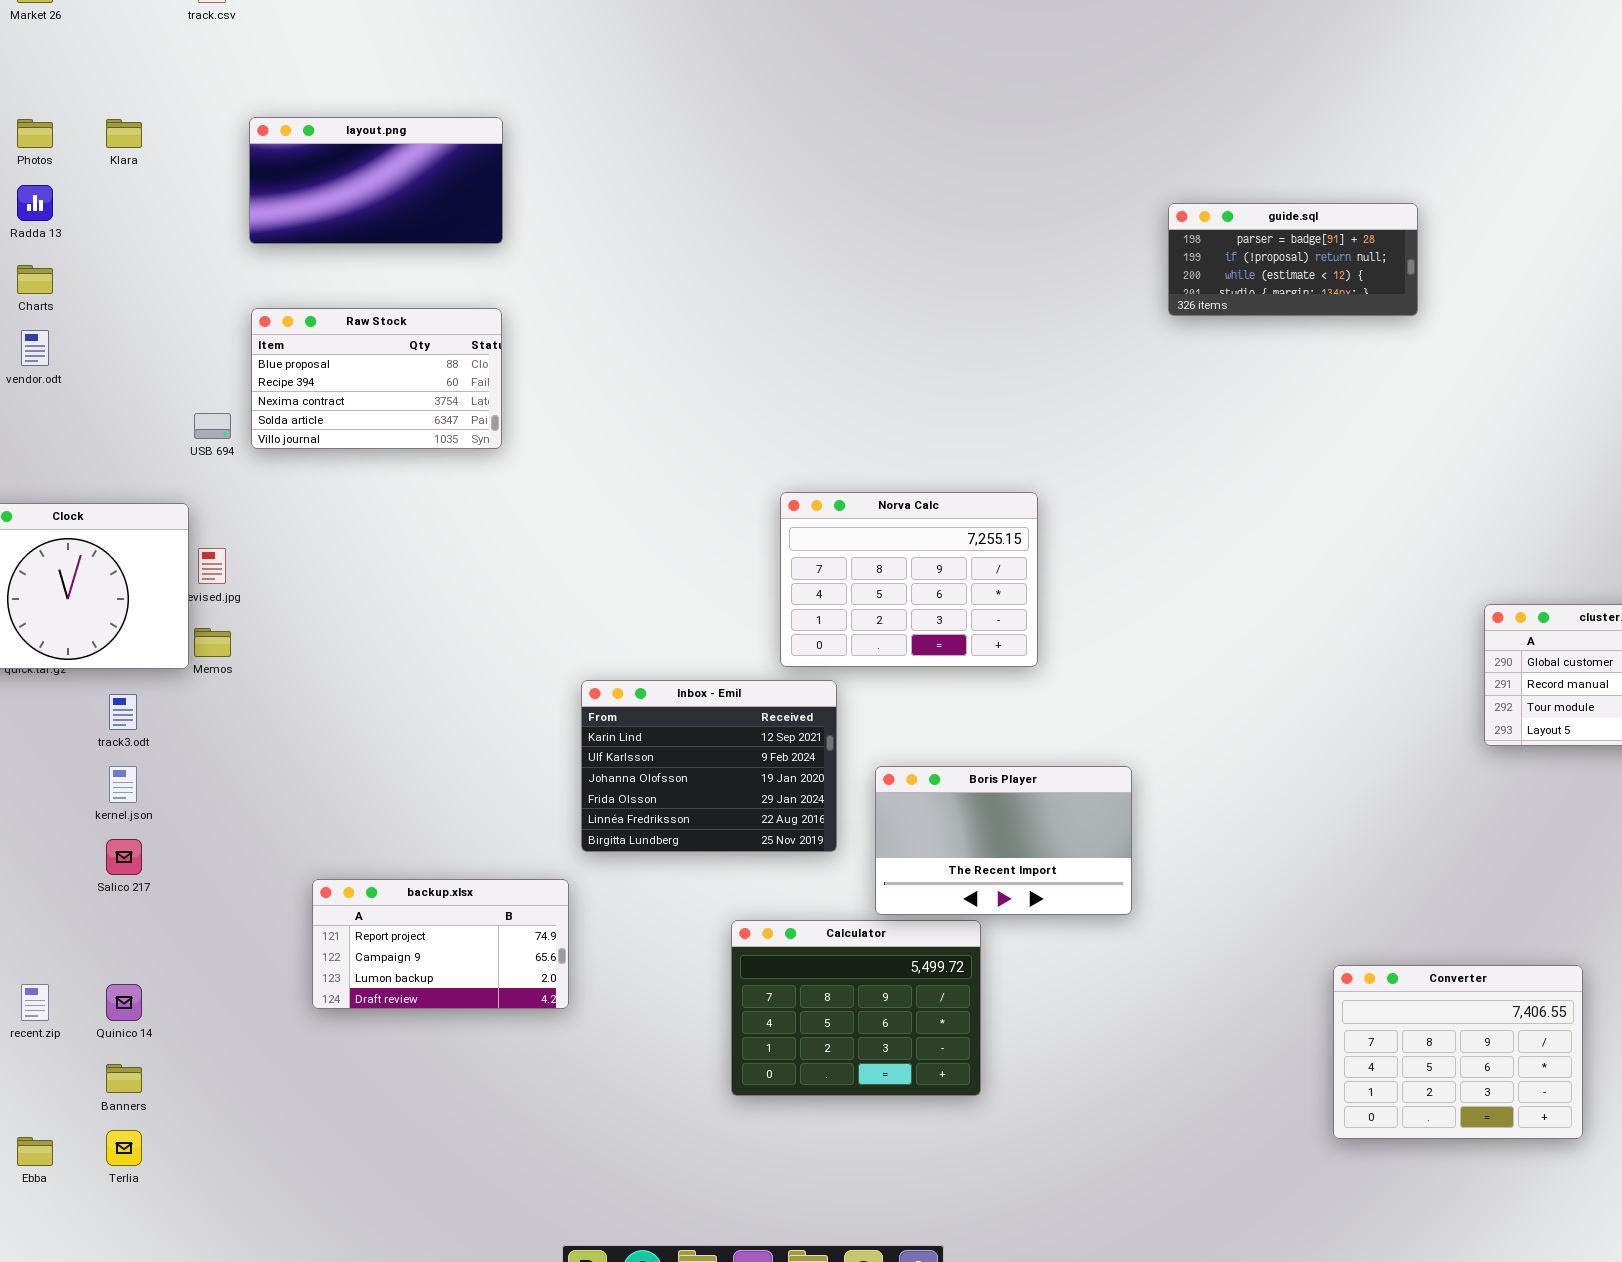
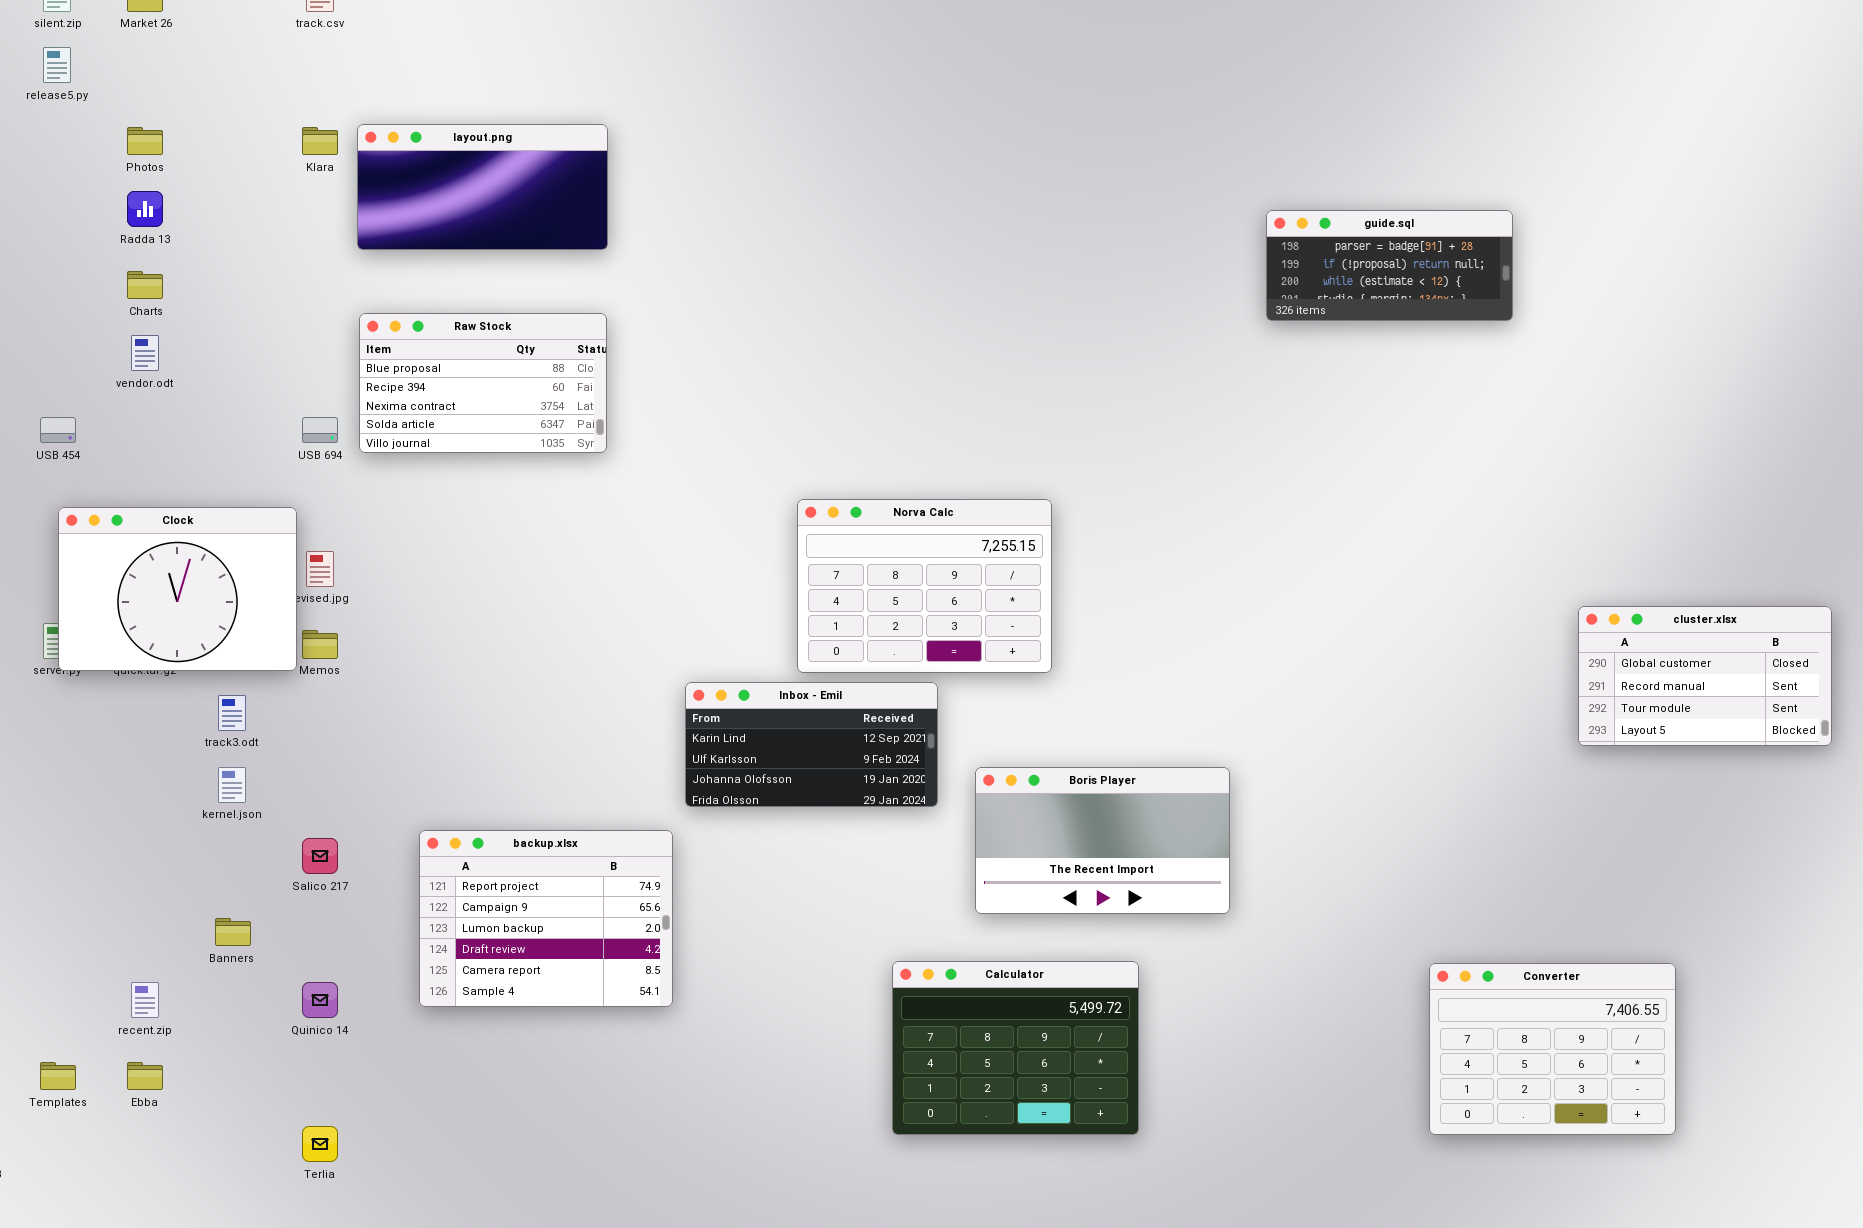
Klara: [106,119,142,148] -> [302,127,338,155], moved
Norva Calc: [780,492,1038,667] -> [797,499,1052,673], moved
Inbox - Emil: [581,680,837,852] -> [685,682,938,807], resized
Salico 217: [106,839,142,875] -> [302,838,338,874], moved
backup.xlsx: [312,879,569,1009] -> [419,830,673,1007], resized
Calculator: [731,920,981,1096] -> [892,961,1139,1135], moved
Quinico 14: [106,984,142,1021] -> [302,982,338,1018], moved
Banners: [106,1064,142,1093] -> [215,918,251,946], moved
Terlia: [106,1130,142,1166] -> [302,1126,338,1162], moved
Ebba: [17,1137,53,1166] -> [127,1062,163,1090], moved

